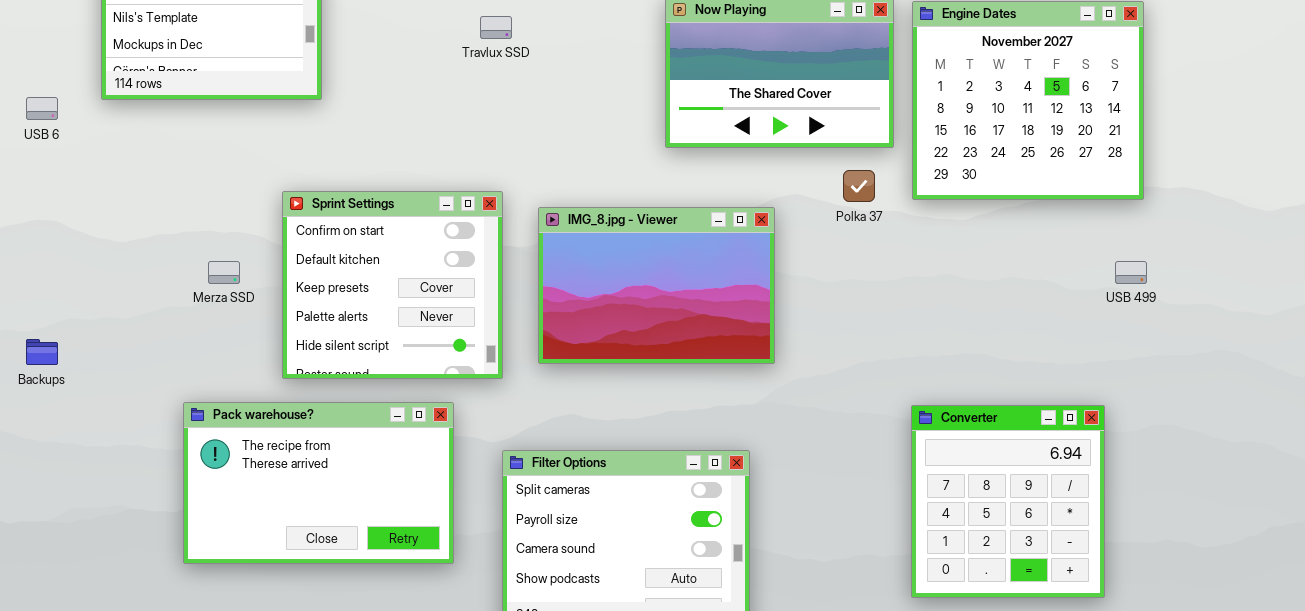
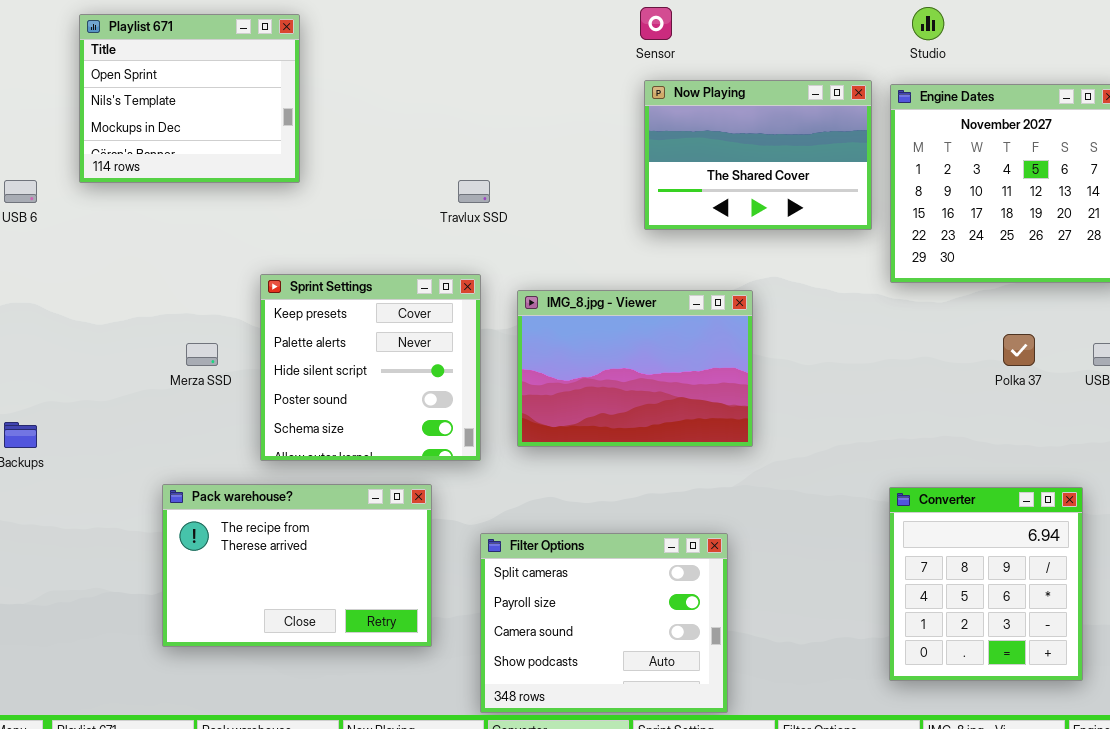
Travlux SSD: [480,16,512,39] -> [458,180,490,203], moved
Polka 37: [843,170,875,202] -> [1003,334,1035,366], moved
Sprint Settings: [282,191,503,379] -> [260,274,481,461], scrolled down 2 rows

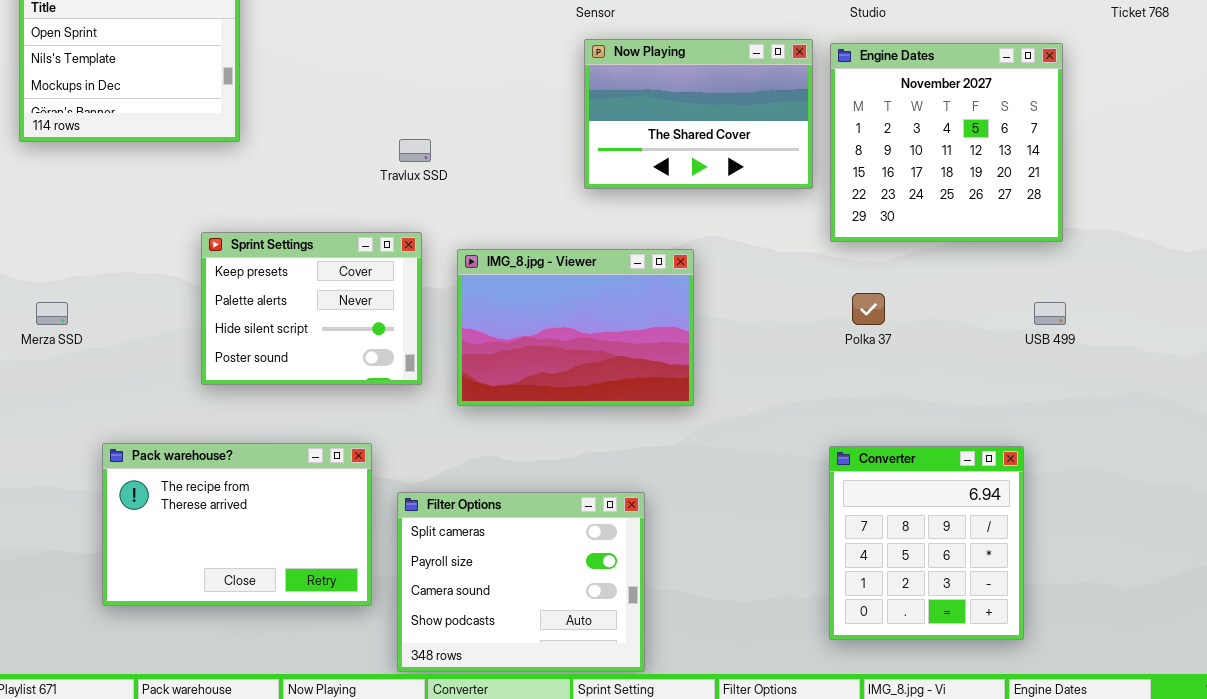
Sprint Settings: [260,274,481,461] -> [201,232,422,385], resized
Polka 37: [1003,334,1035,366] -> [852,293,885,325], moved
Merza SSD: [186,343,218,366] -> [36,302,68,325], moved
Filter Options: [480,533,728,713] -> [397,492,645,672], moved

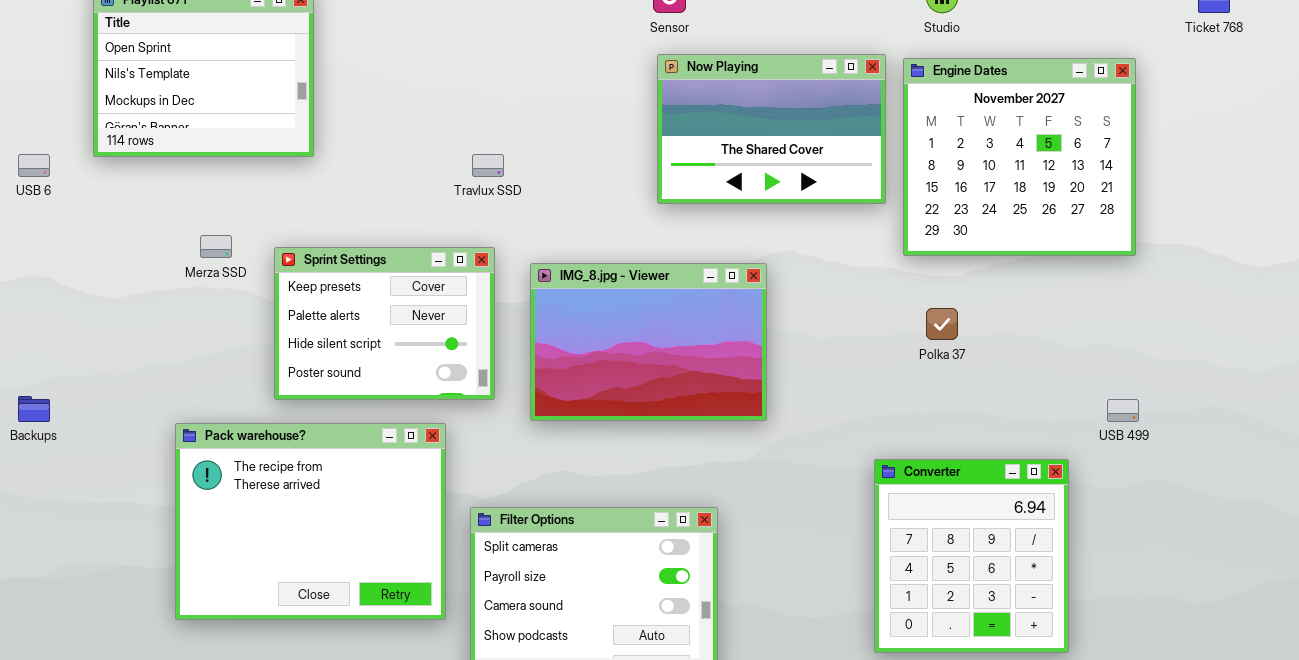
Merza SSD: [36,302,68,325] -> [200,235,232,258], moved
USB 499: [1034,302,1066,325] -> [1107,399,1139,422], moved
Pack warehouse?: [102,443,372,606] -> [175,423,446,620], resized
Converter: [829,446,1024,640] -> [874,459,1069,653], moved

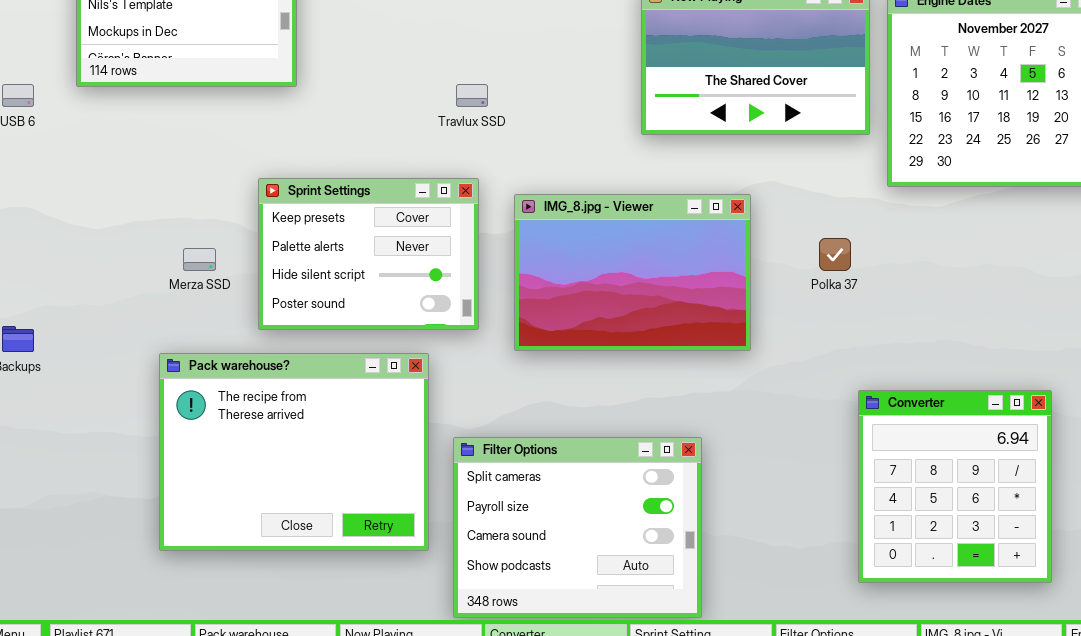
Merza SSD: [200,235,232,258] -> [183,248,216,271], moved
Polka 37: [926,308,958,340] -> [819,238,851,271], moved

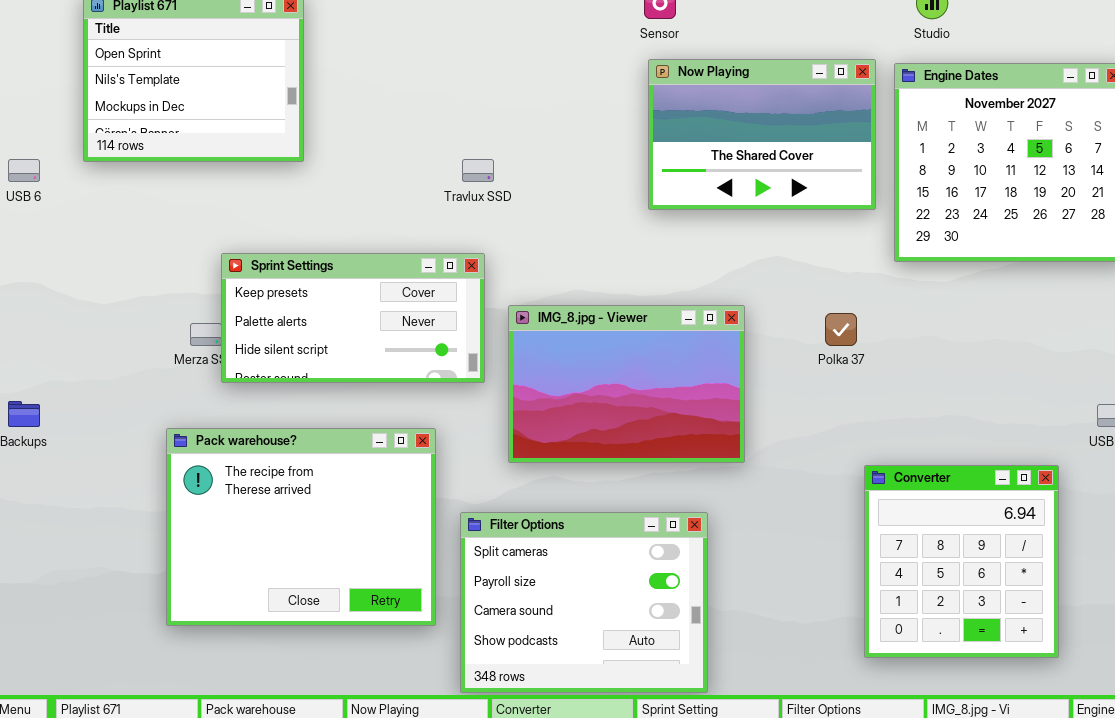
Sprint Settings: [258,178,479,330] -> [221,253,485,383], resized
IMG_8.jpg - Viewer: [514,194,751,351] -> [508,305,745,463], moved

